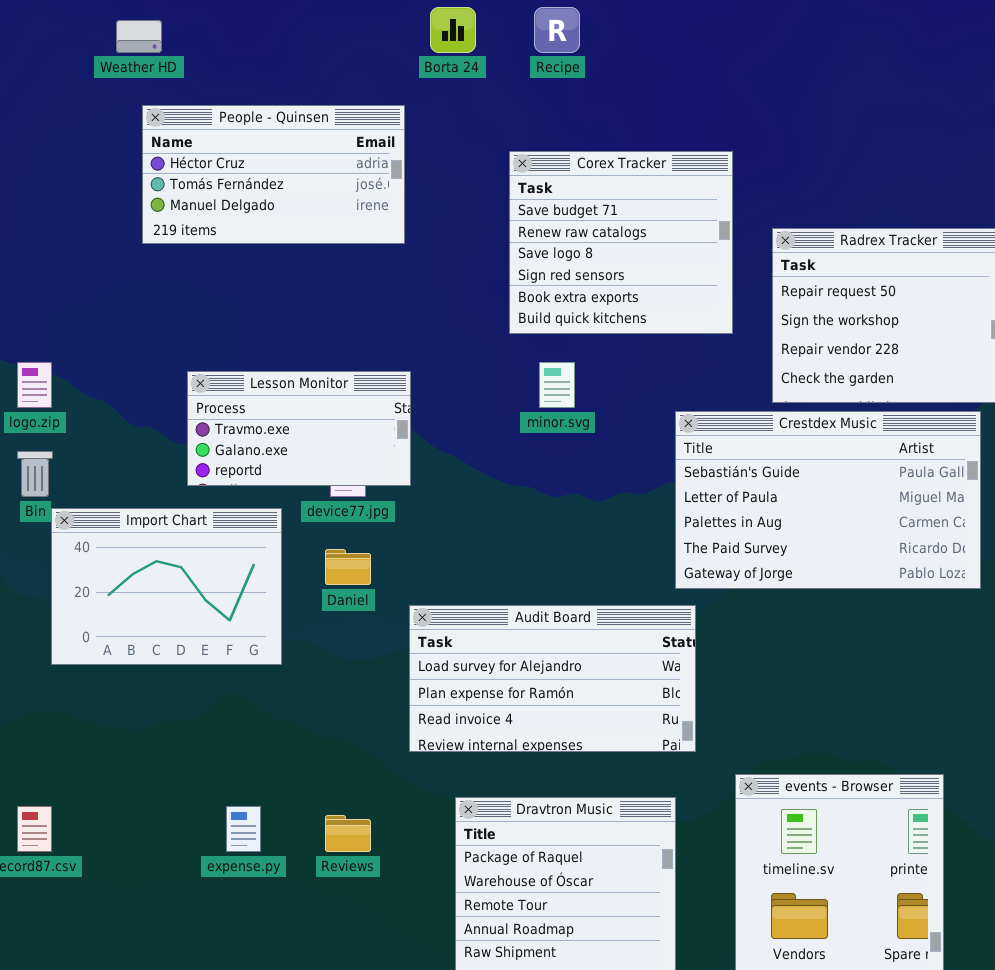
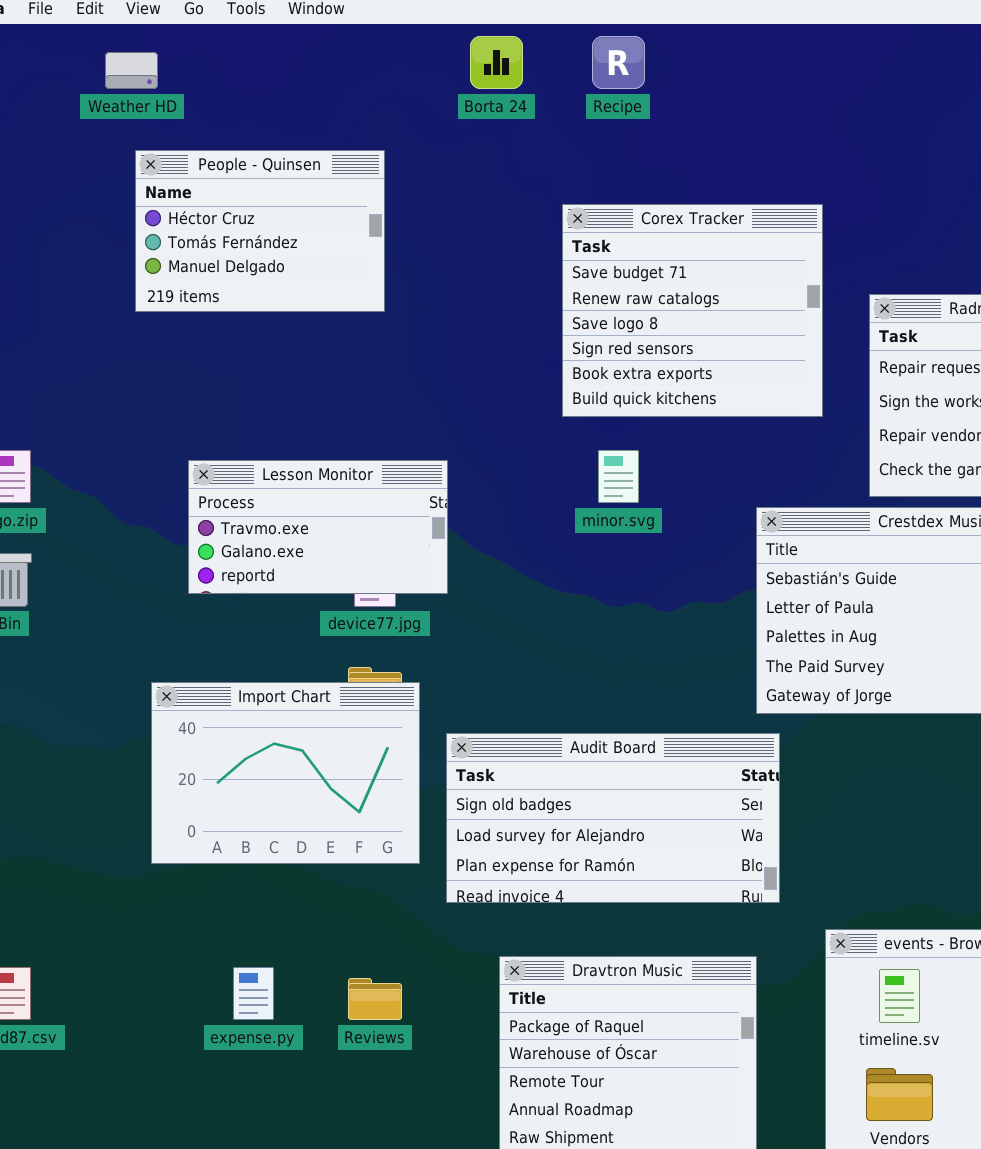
People - Quinsen: [142,105,405,244] -> [135,150,385,312], resized
Import Chart: [51,508,282,665] -> [151,682,420,864], moved
Audit Board: [409,605,696,752] -> [446,733,780,903], scrolled up 1 row

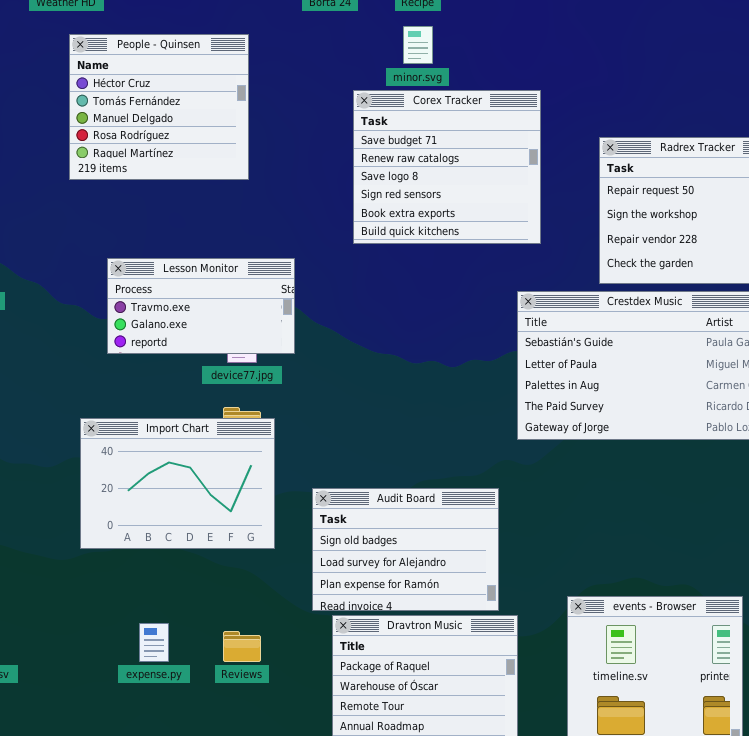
People - Quinsen: [135,150,385,312] -> [69,34,249,180], resized
Corex Tracker: [562,204,823,417] -> [353,90,541,244], moved
minor.svg: [598,450,639,503] -> [403,26,433,64], moved
Audit Board: [446,733,780,903] -> [312,488,499,611], moved, resized

